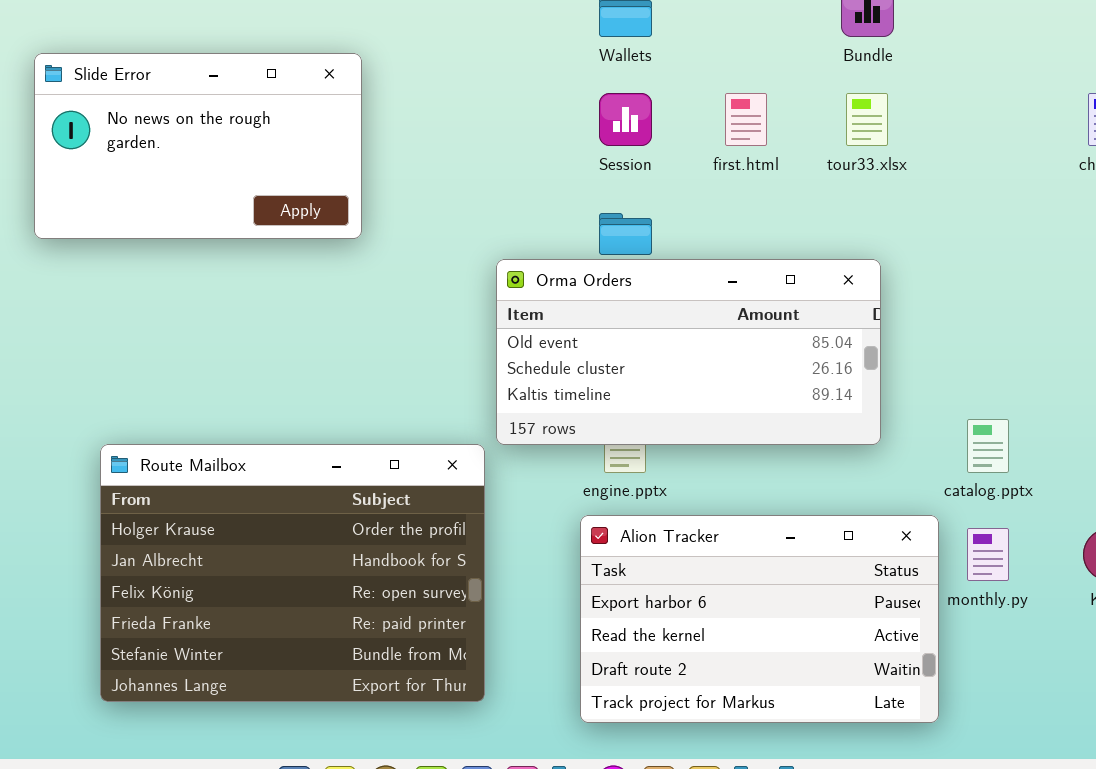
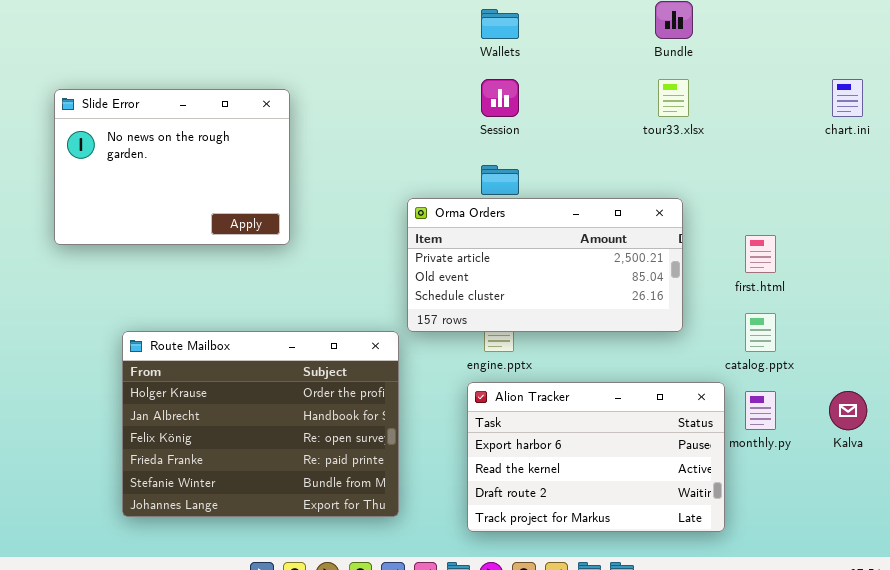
Slide Error: [34,53,362,239] -> [54,89,290,245], moved, resized
first.html: [725,93,767,146] -> [745,235,776,273], moved
Orma Orders: [496,259,881,445] -> [407,198,683,332], scrolled up 1 row

